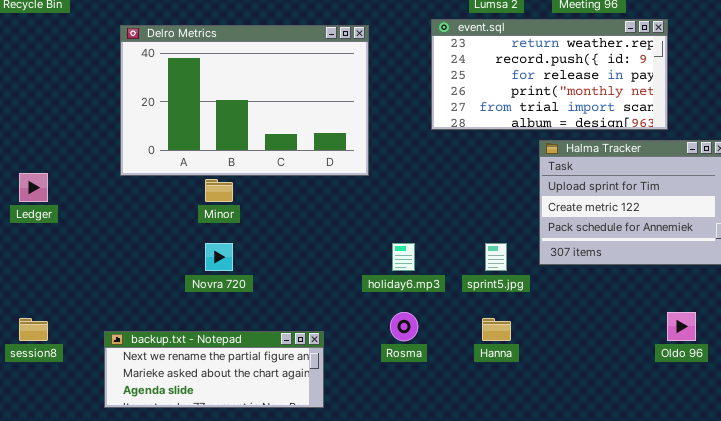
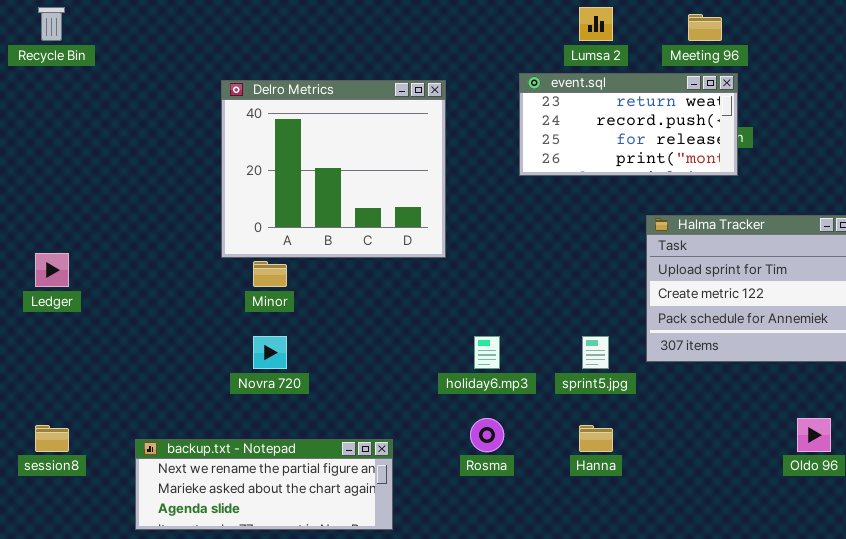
event.sql: [431,19,668,130] -> [519,73,738,176], resized
Delro Metrics: [120,25,369,176] -> [221,80,446,258], resized

